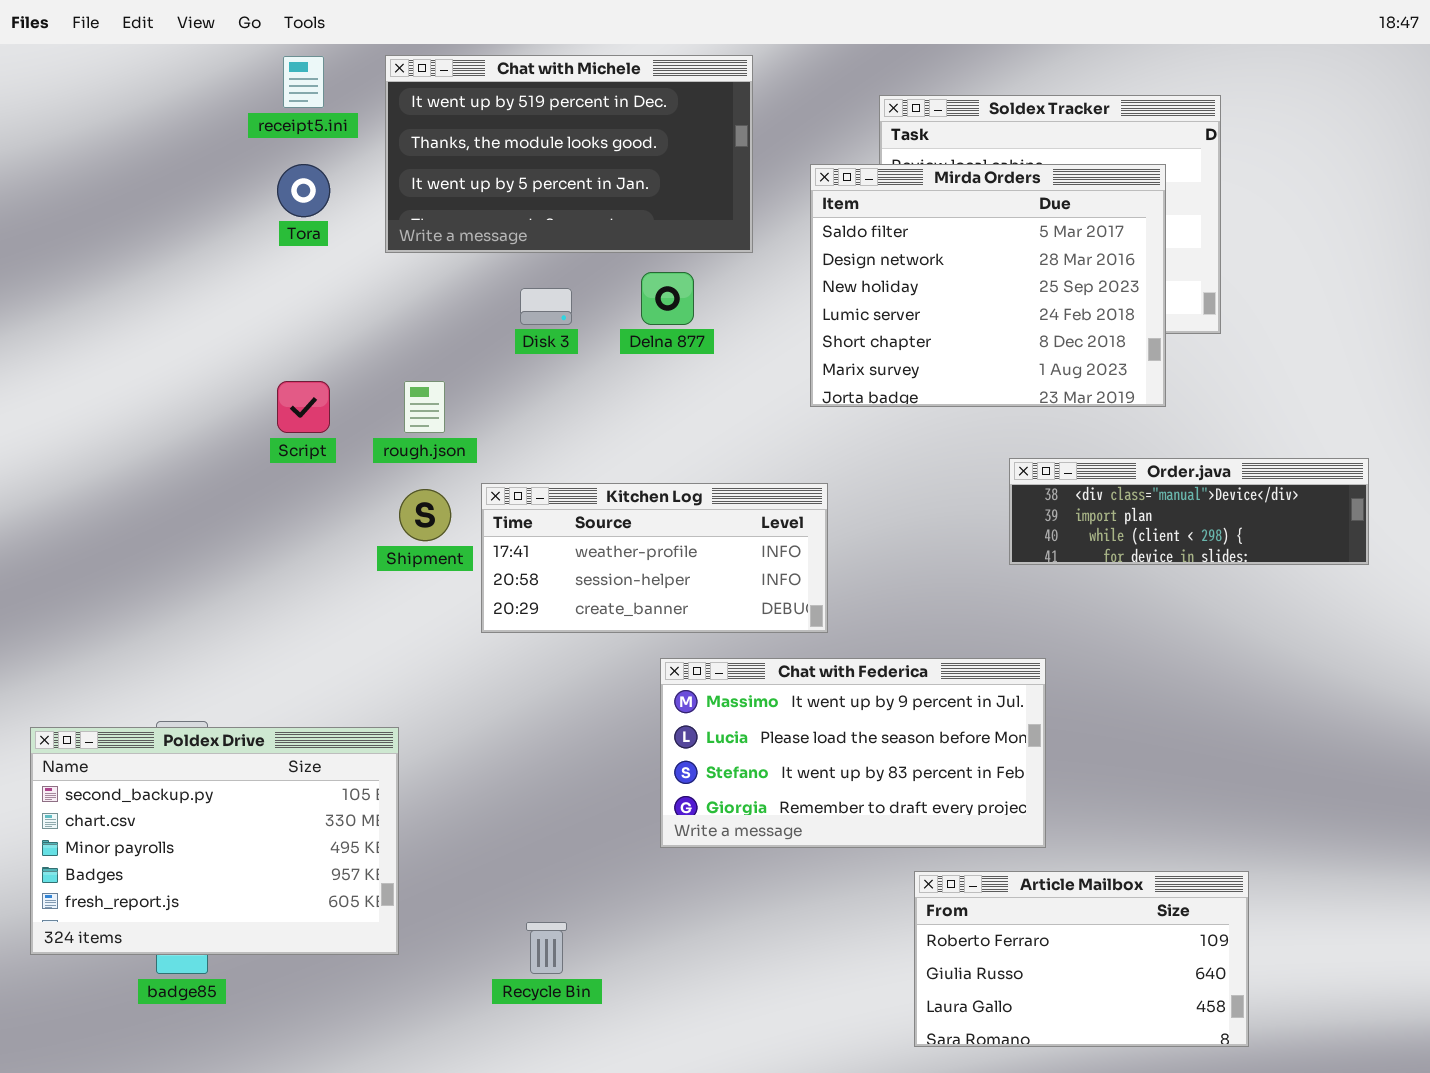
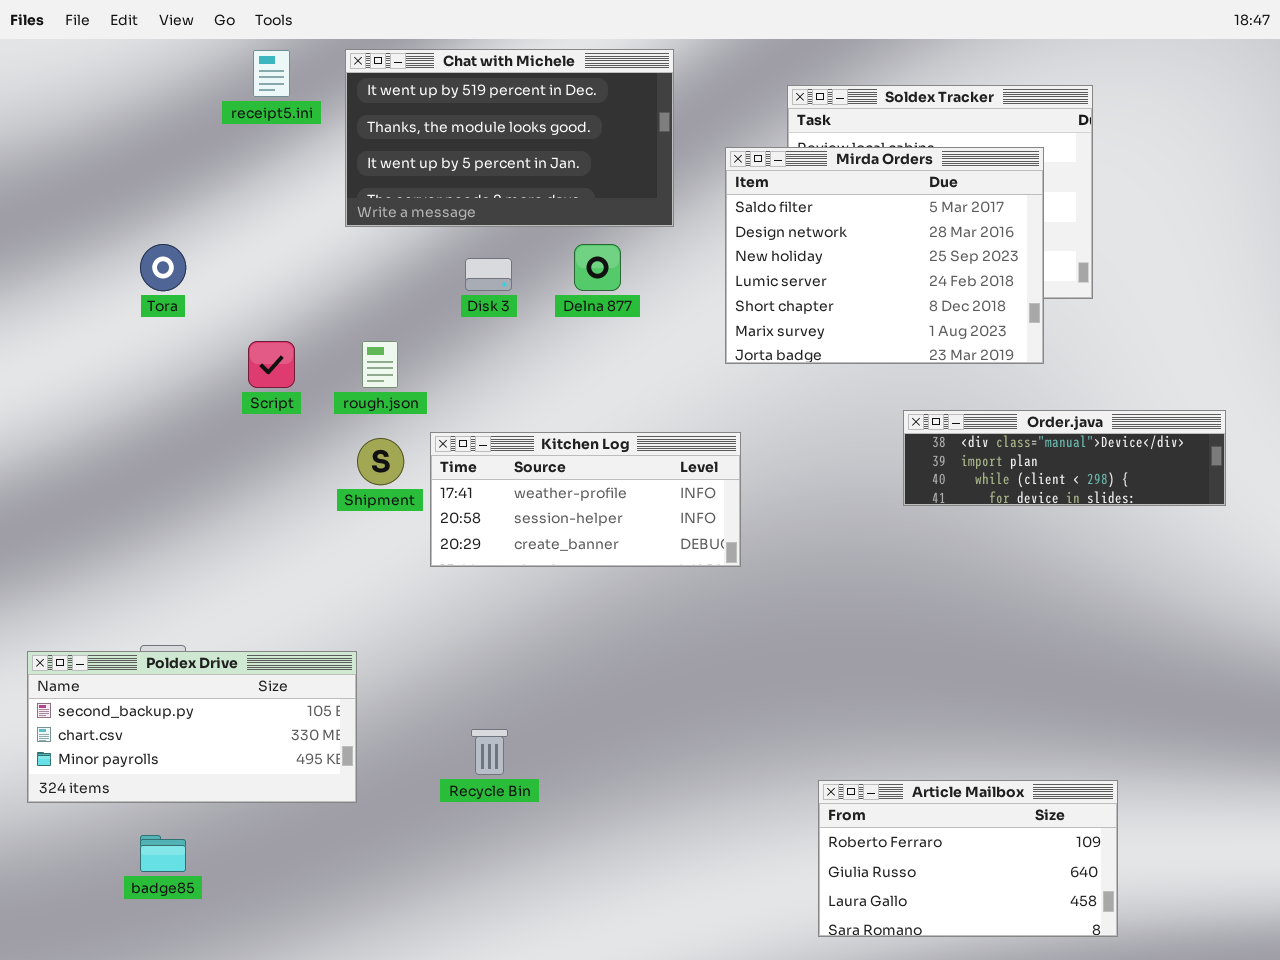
Tora: [277,164,330,217] -> [140,244,186,291], moved
Chat with Federica: [660,658,1046,848] -> none, closed
Poldex Drive: [30,727,399,955] -> [27,651,357,803], resized
Recycle Bin: [526,922,567,974] -> [471,729,508,775], moved

